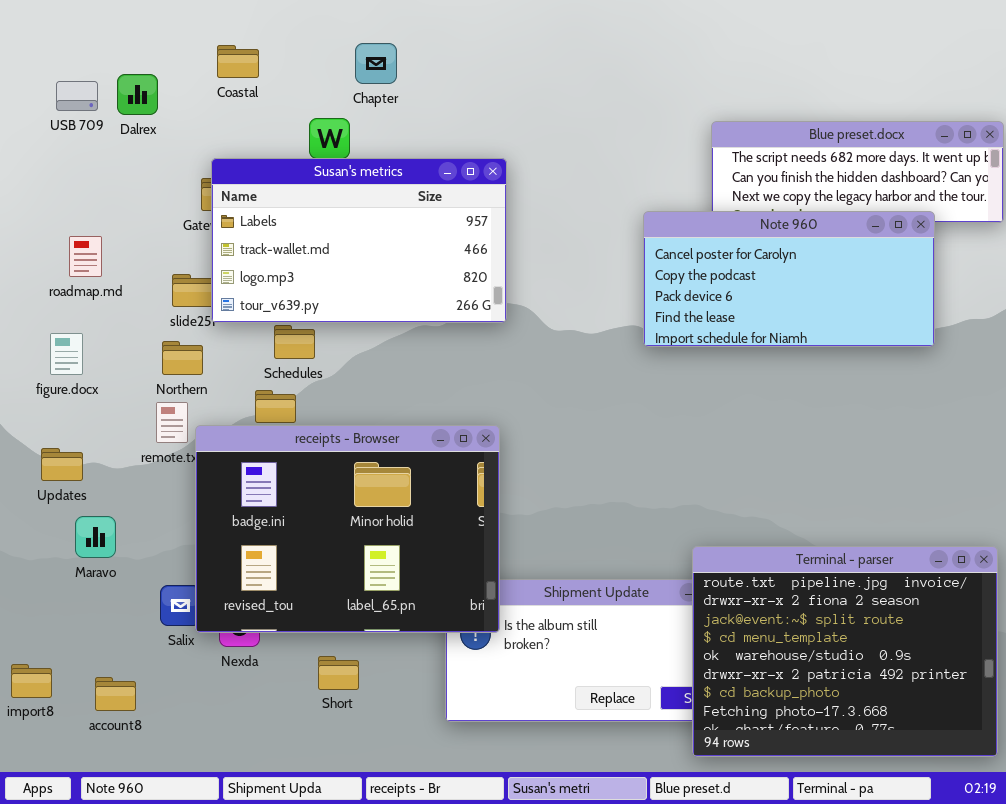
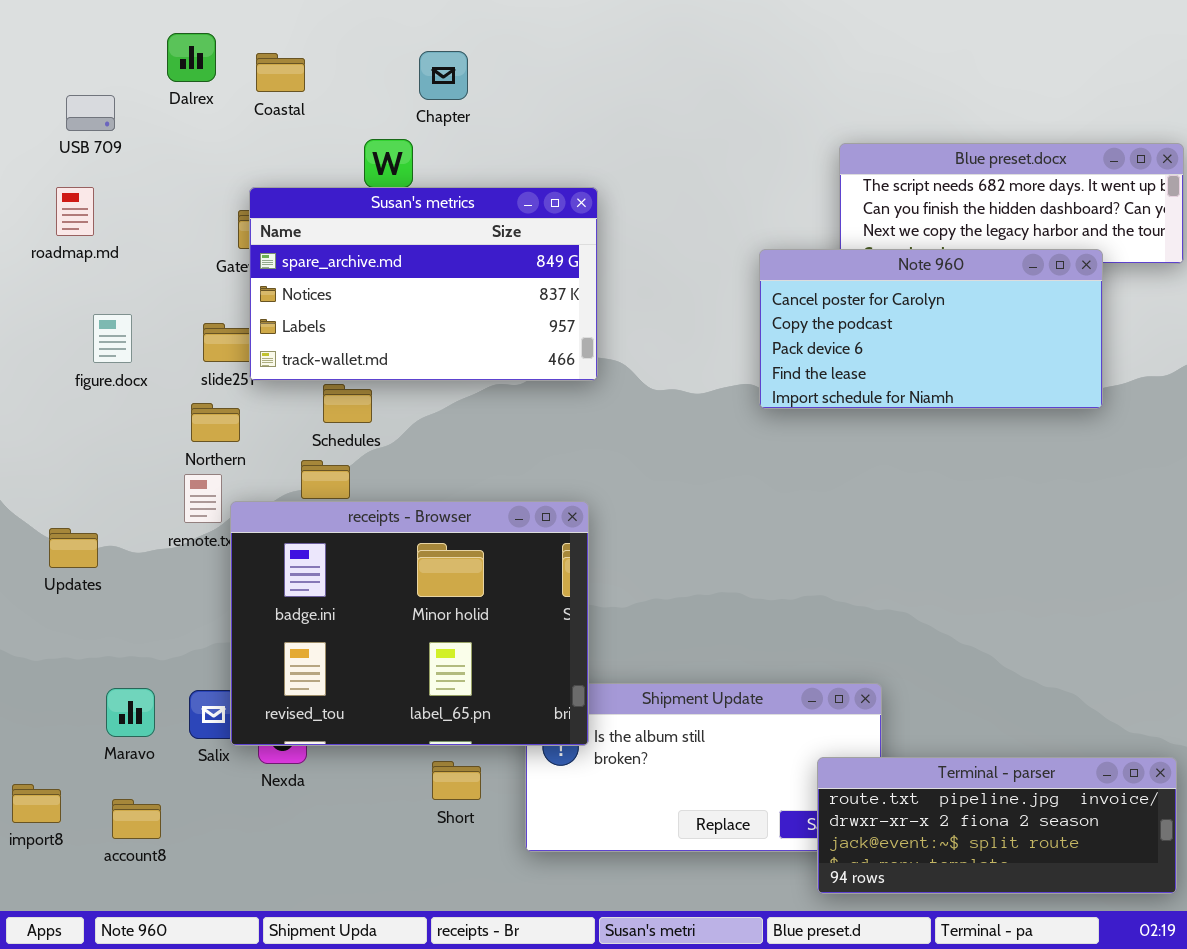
Dalrex: [117,74,158,115] -> [167,33,216,82], moved
Susan's metrics: [211,158,507,323] -> [249,187,598,381], scrolled up 2 rows
roadmap.md: [69,236,102,277] -> [56,187,94,236], moved
figure.docx: [50,333,83,375] -> [93,314,132,363], moved
Maravo: [75,516,116,558] -> [106,688,155,737], moved
Terminal - parser: [692,546,998,757] -> [817,757,1177,894], resized
Short: [318,656,359,690] -> [432,761,481,800], moved

